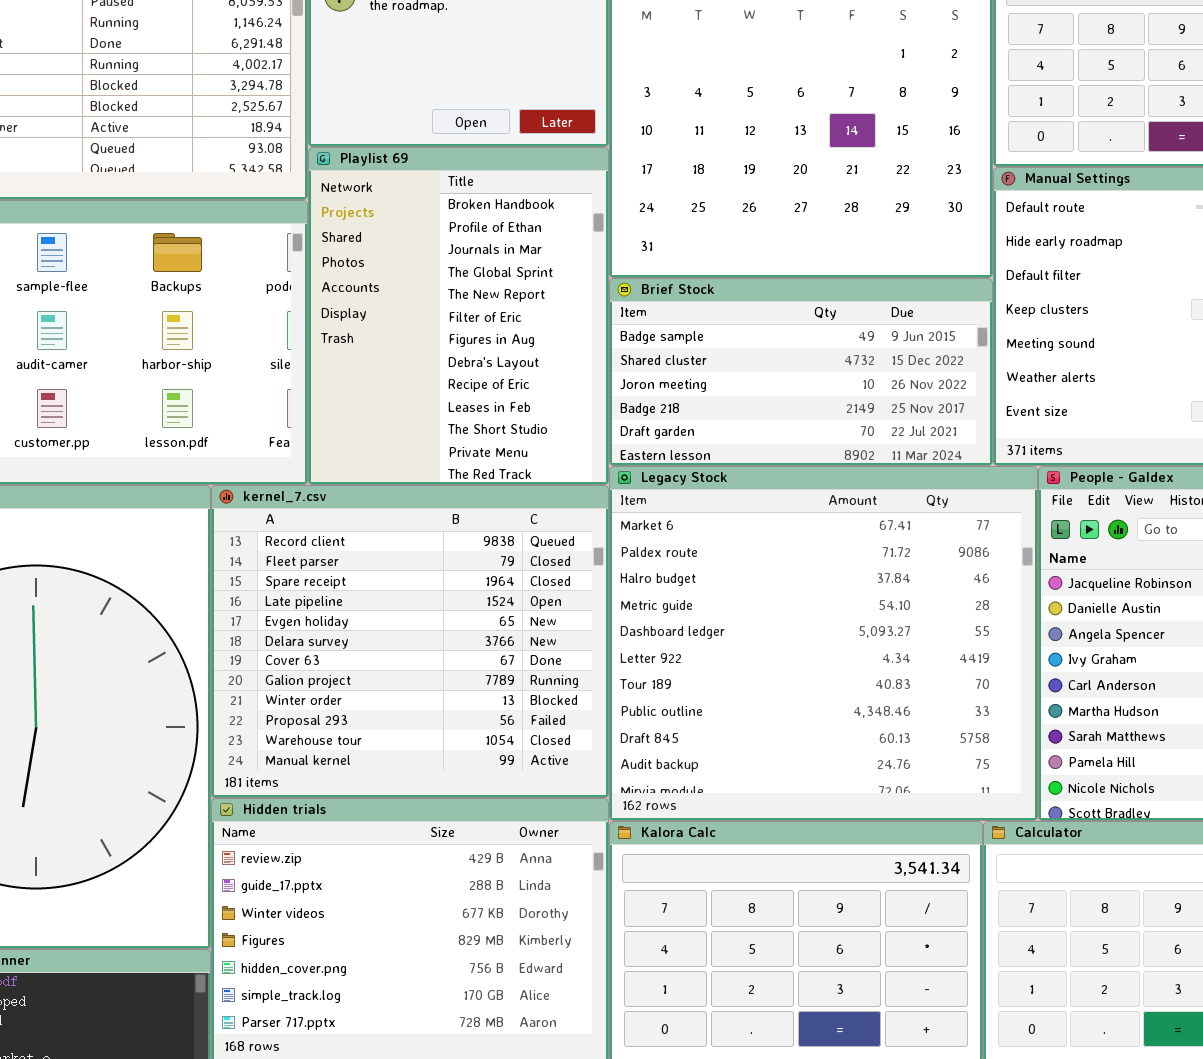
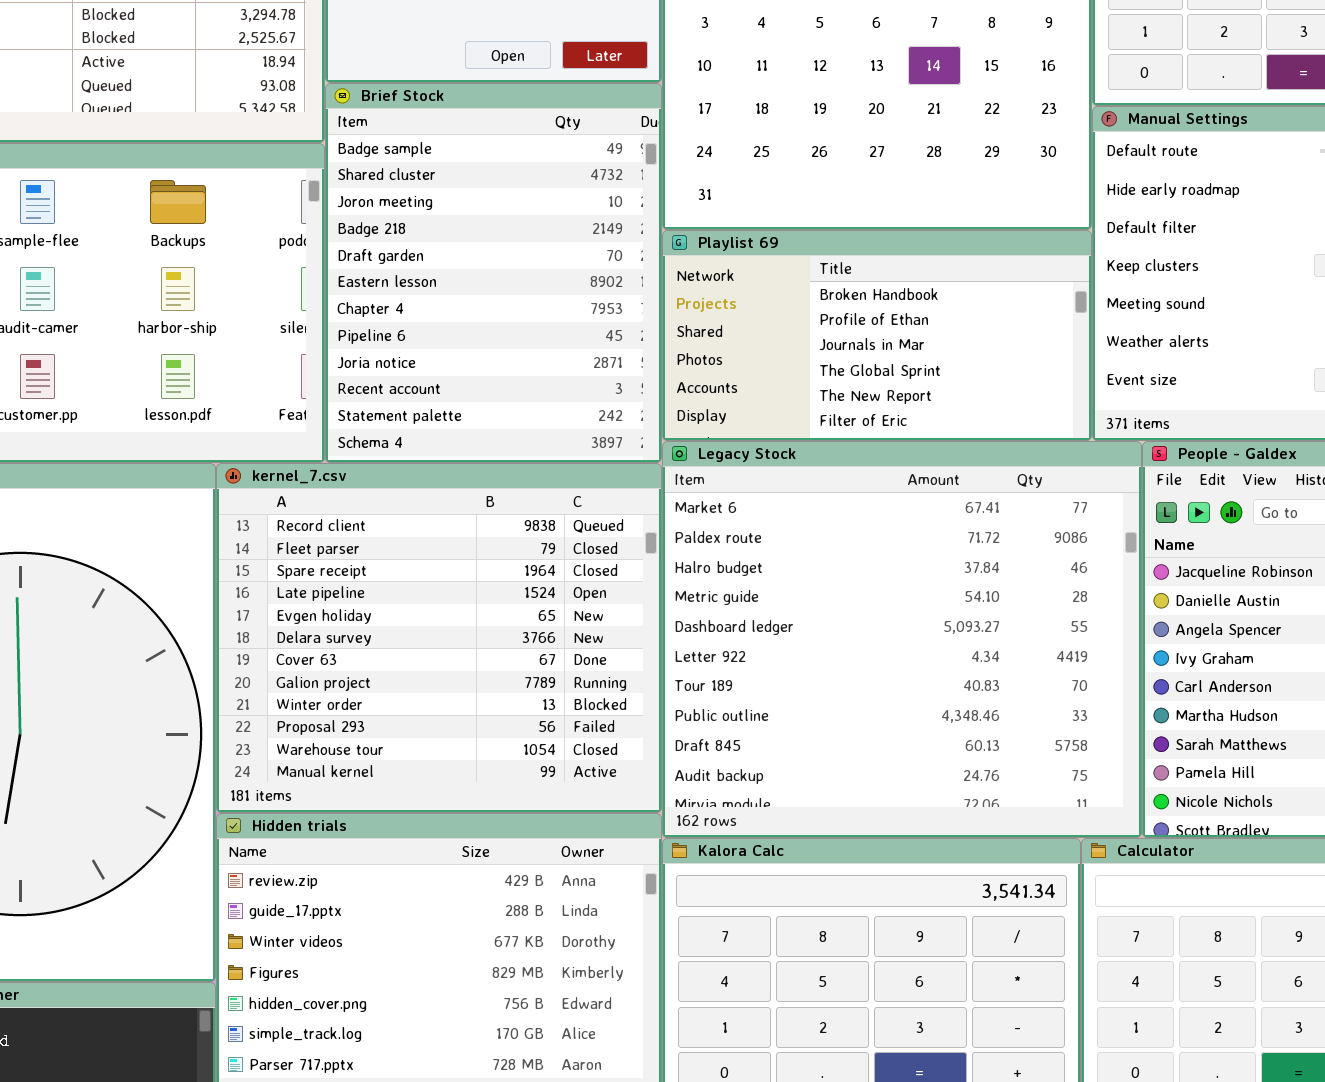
Playlist 69: [308,147,609,485] -> [662,230,1092,441], moved, resized
Brief Stock: [609,278,993,466] -> [325,83,662,463], moved, resized

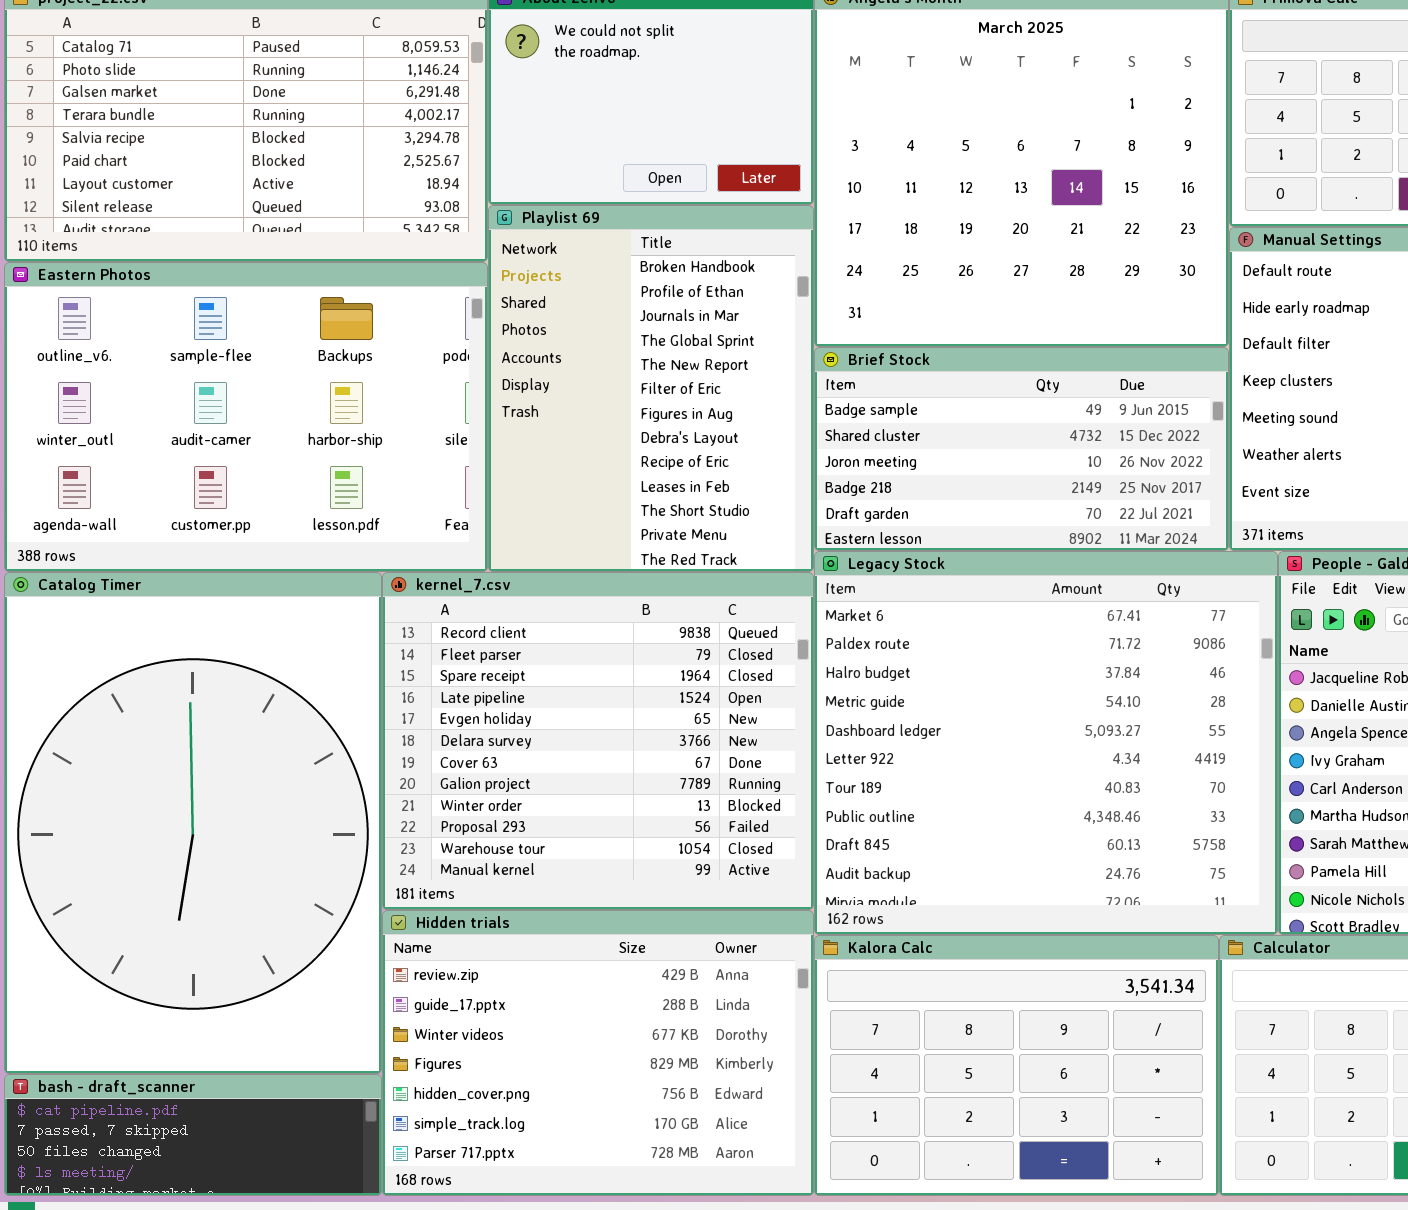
Brief Stock: [325,83,662,463] -> [814,347,1229,551], moved, resized
Playlist 69: [662,230,1092,441] -> [488,205,814,572], moved, resized

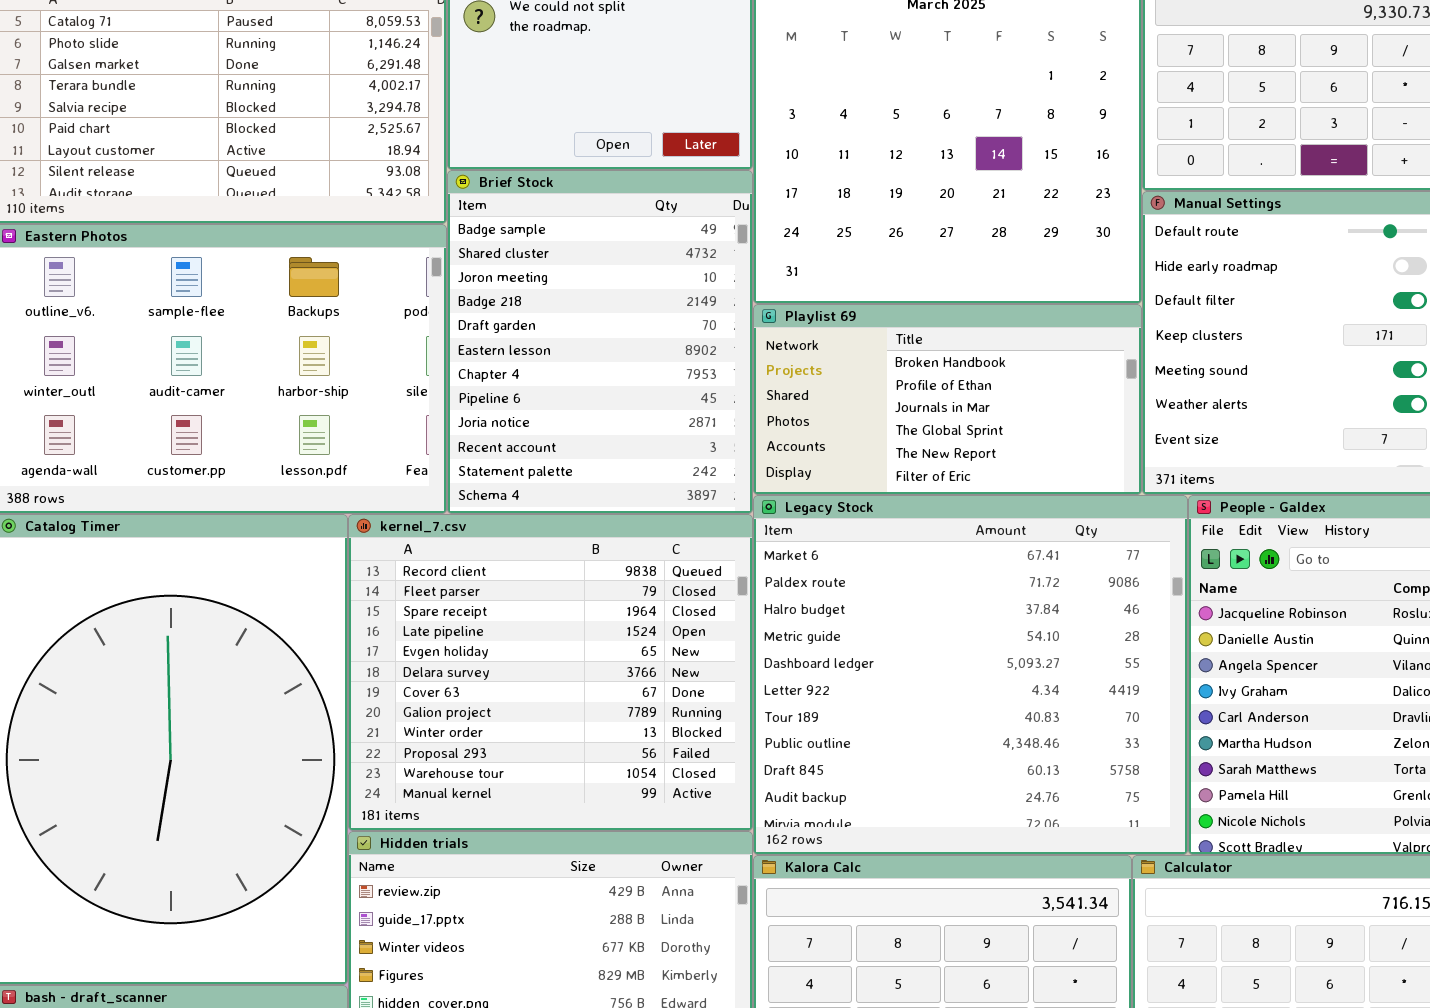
Playlist 69: [488,205,814,572] -> [753,304,1142,495], moved, resized
Brief Stock: [814,347,1229,551] -> [447,170,753,514], moved, resized

